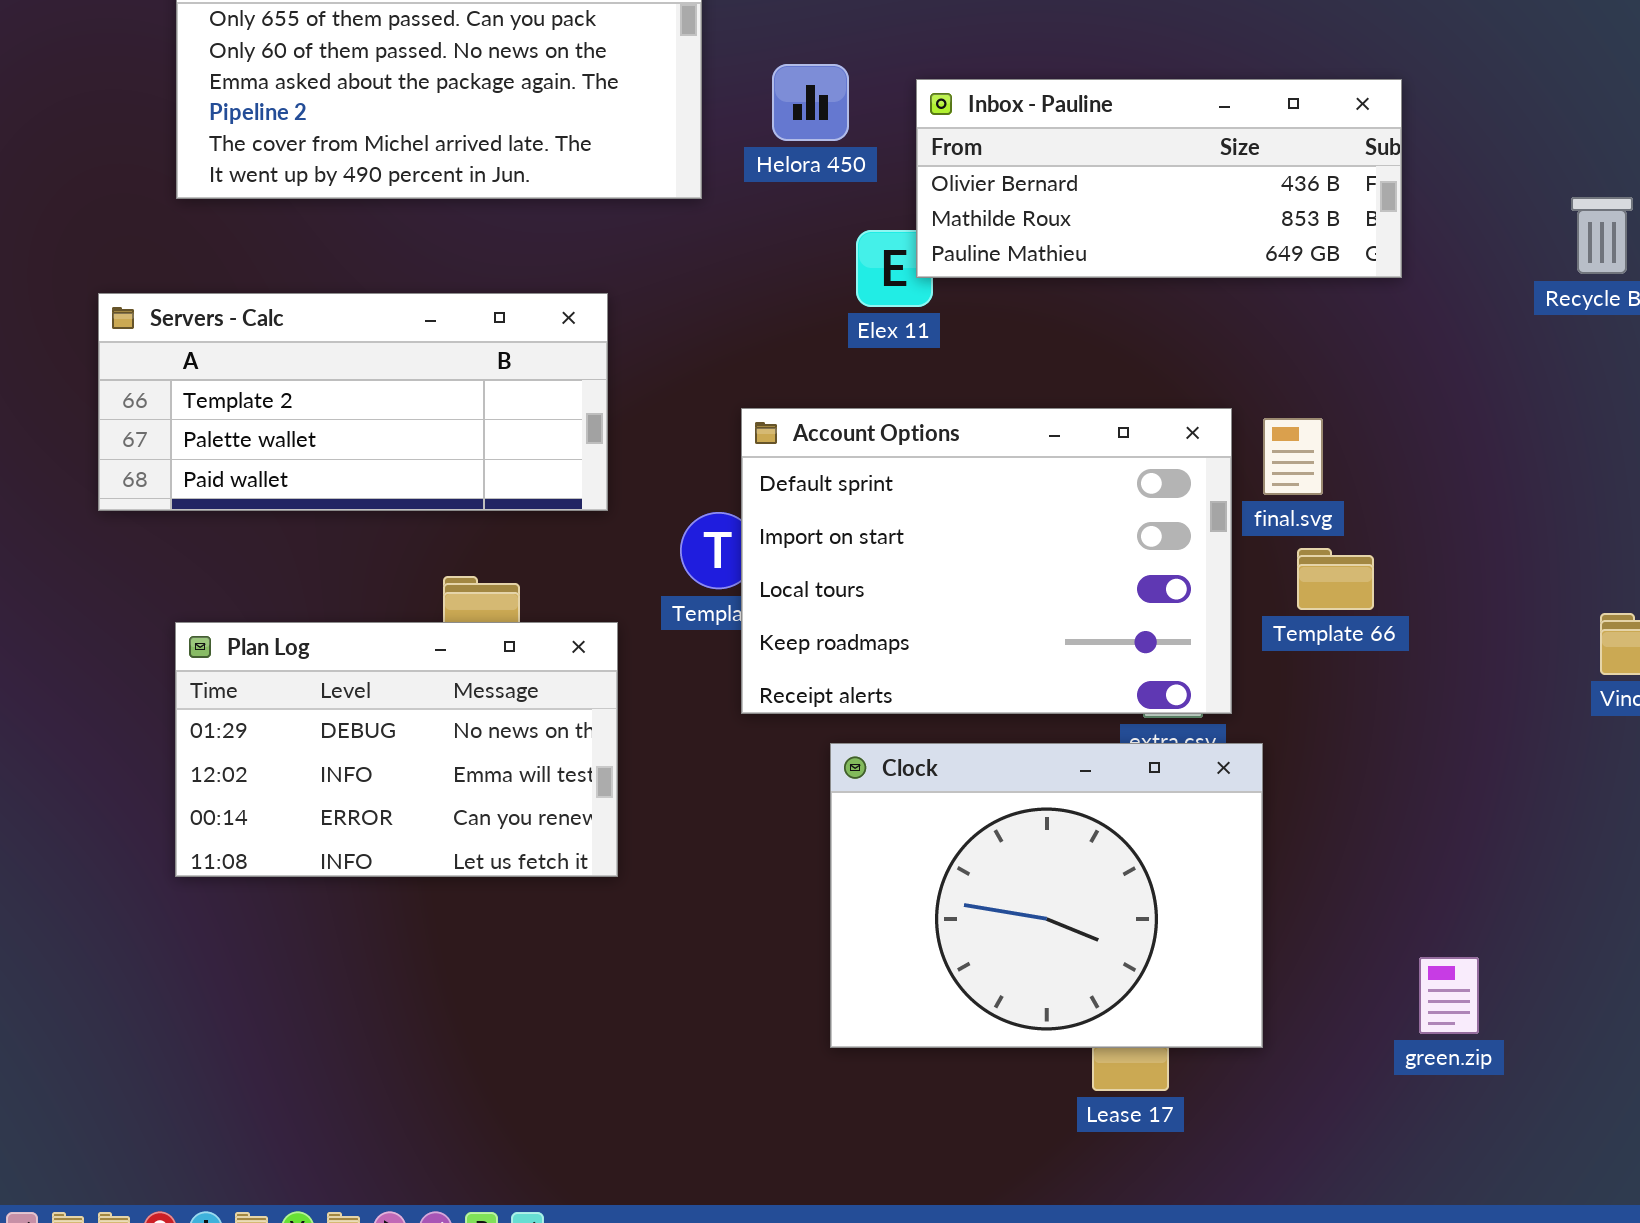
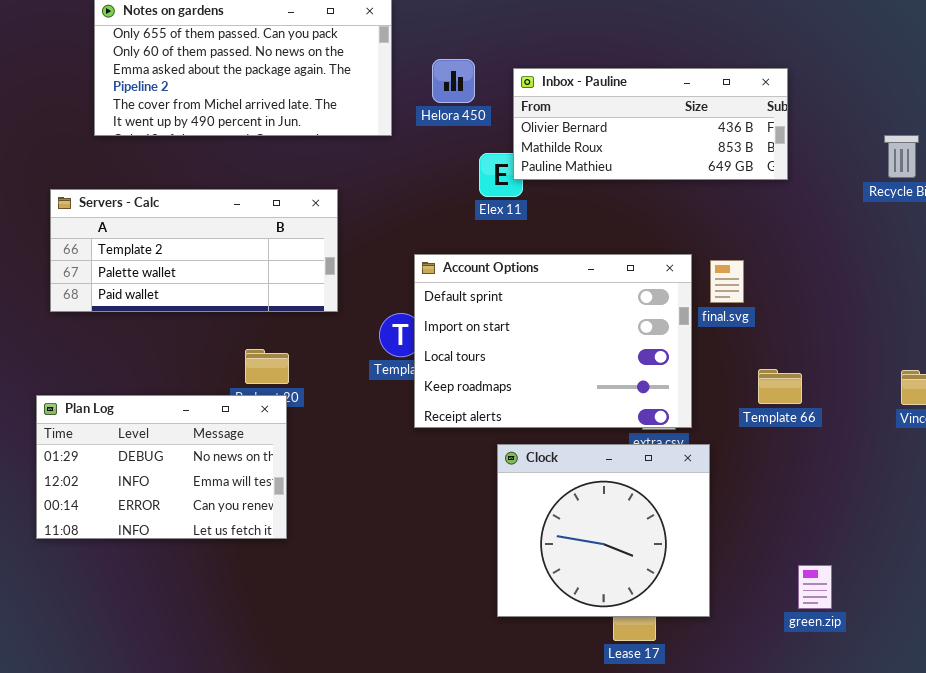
Template 66: [1297,548,1374,610] -> [758,369,802,404], moved
Plan Log: [175,622,618,877] -> [36,395,287,539], moved
Clock: [830,743,1263,1048] -> [497,444,710,617], resized

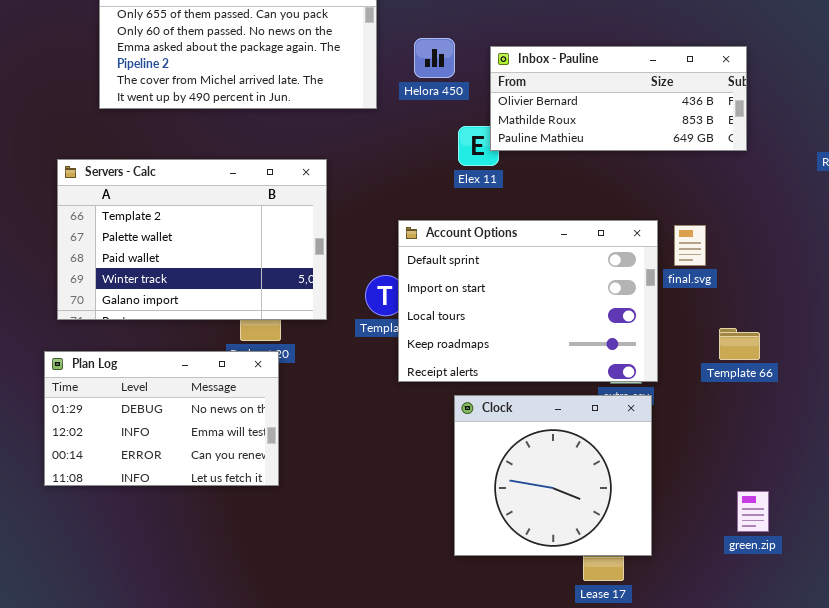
Servers - Calc: [50,189,338,312] -> [57,159,327,320], resized
Clock: [497,444,710,617] -> [454,395,652,556], moved
green.zip: [798,565,832,609] -> [737,491,769,532], moved

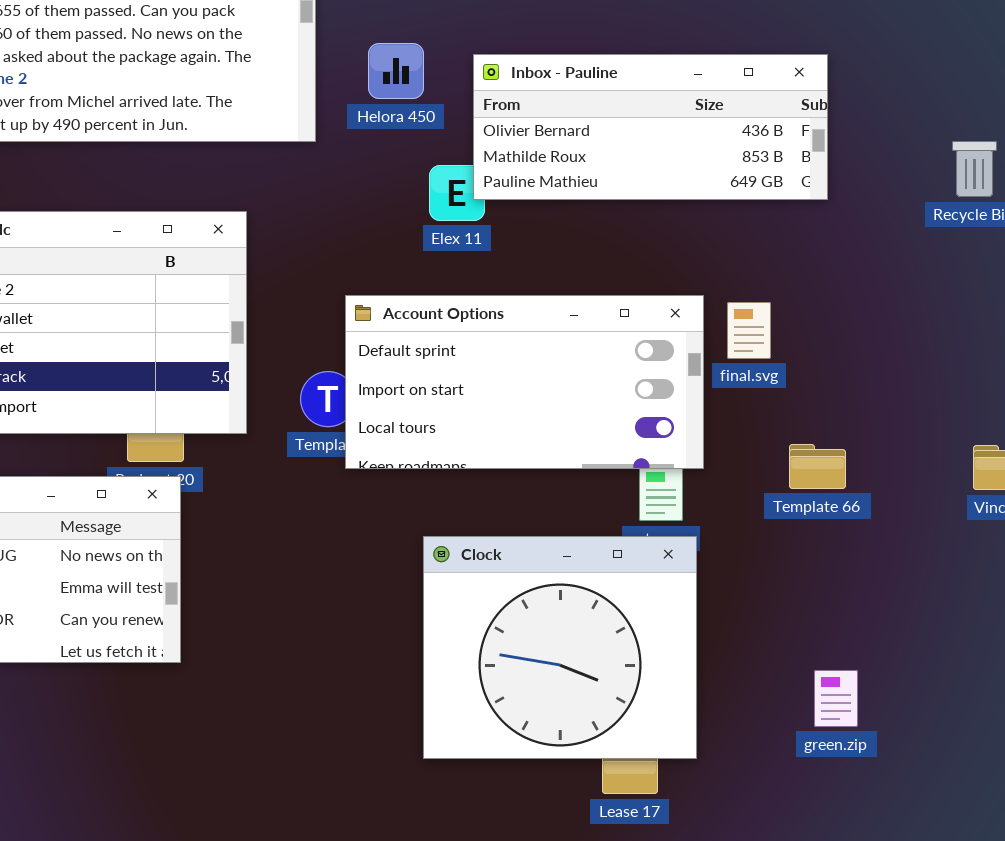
Account Options: [398,220,658,382] -> [345,295,704,469], resized

